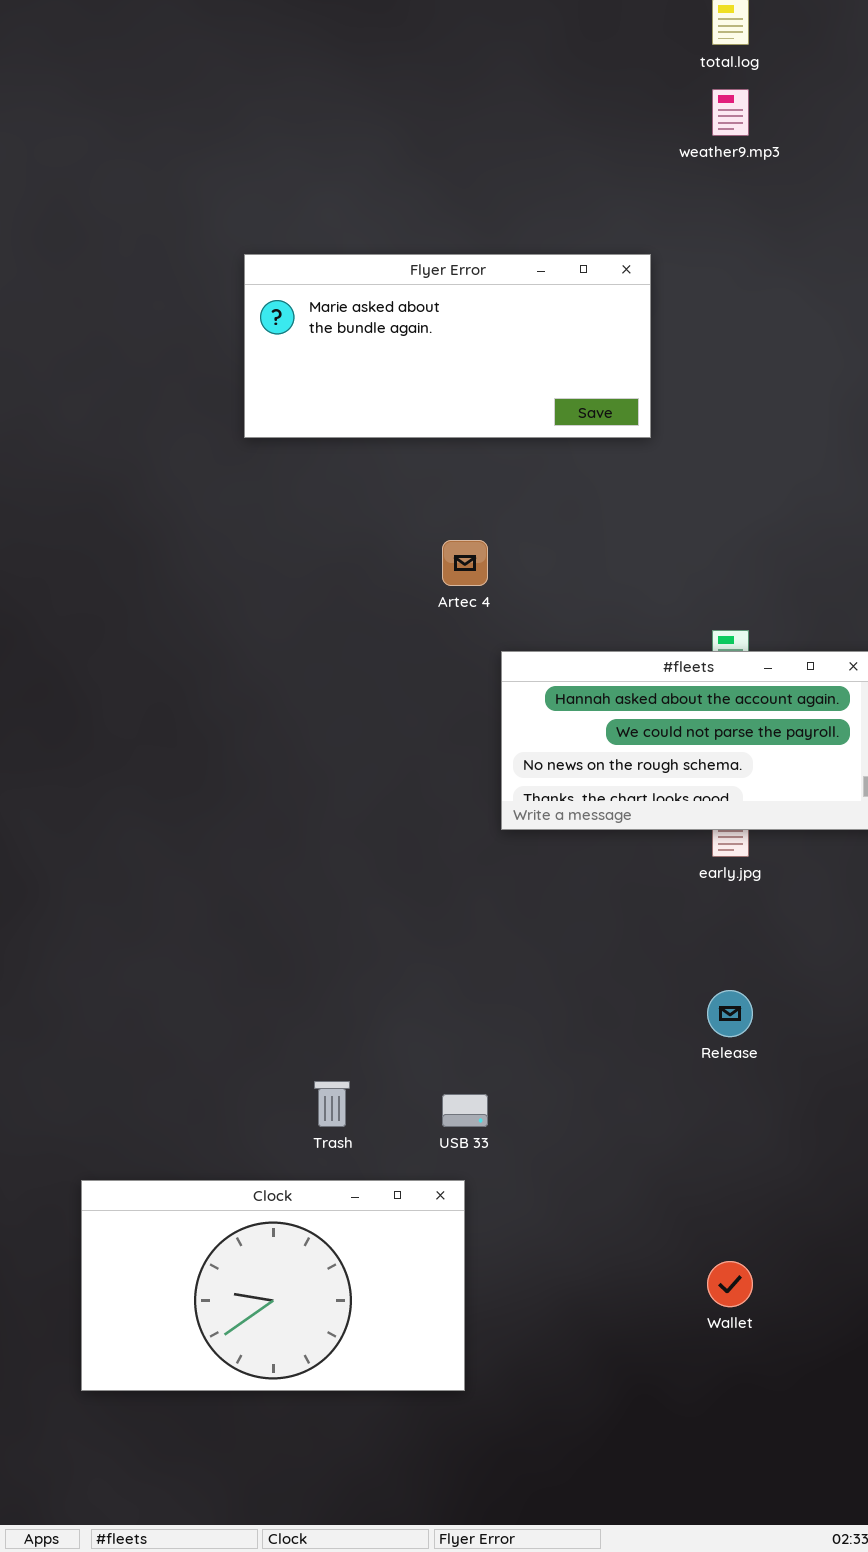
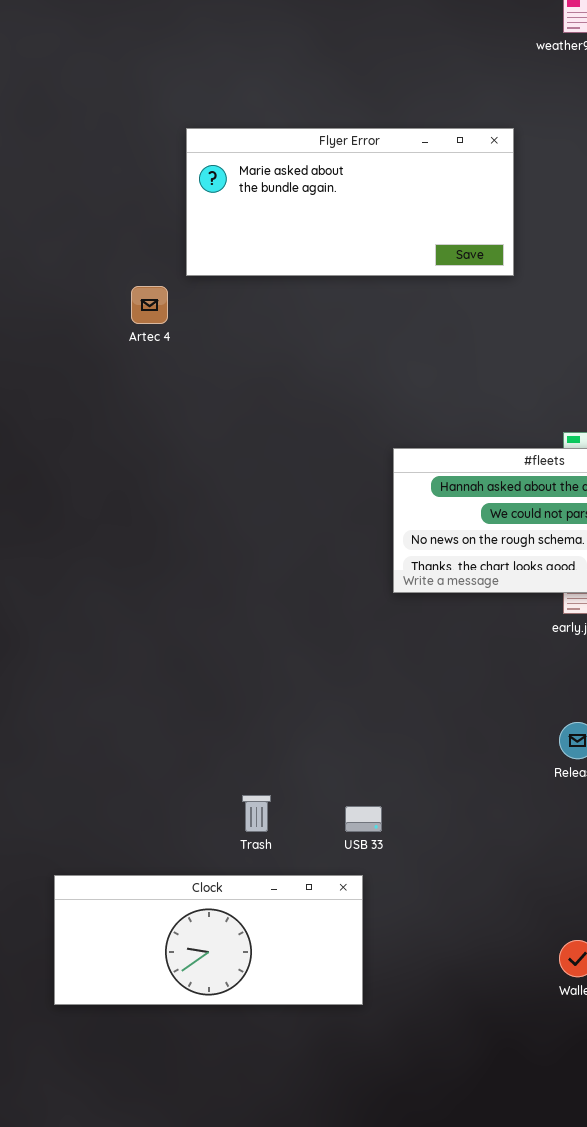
Artec 4: [442,540,488,586] -> [131,286,168,324], moved
Clock: [81,1180,465,1391] -> [54,875,363,1005], resized

